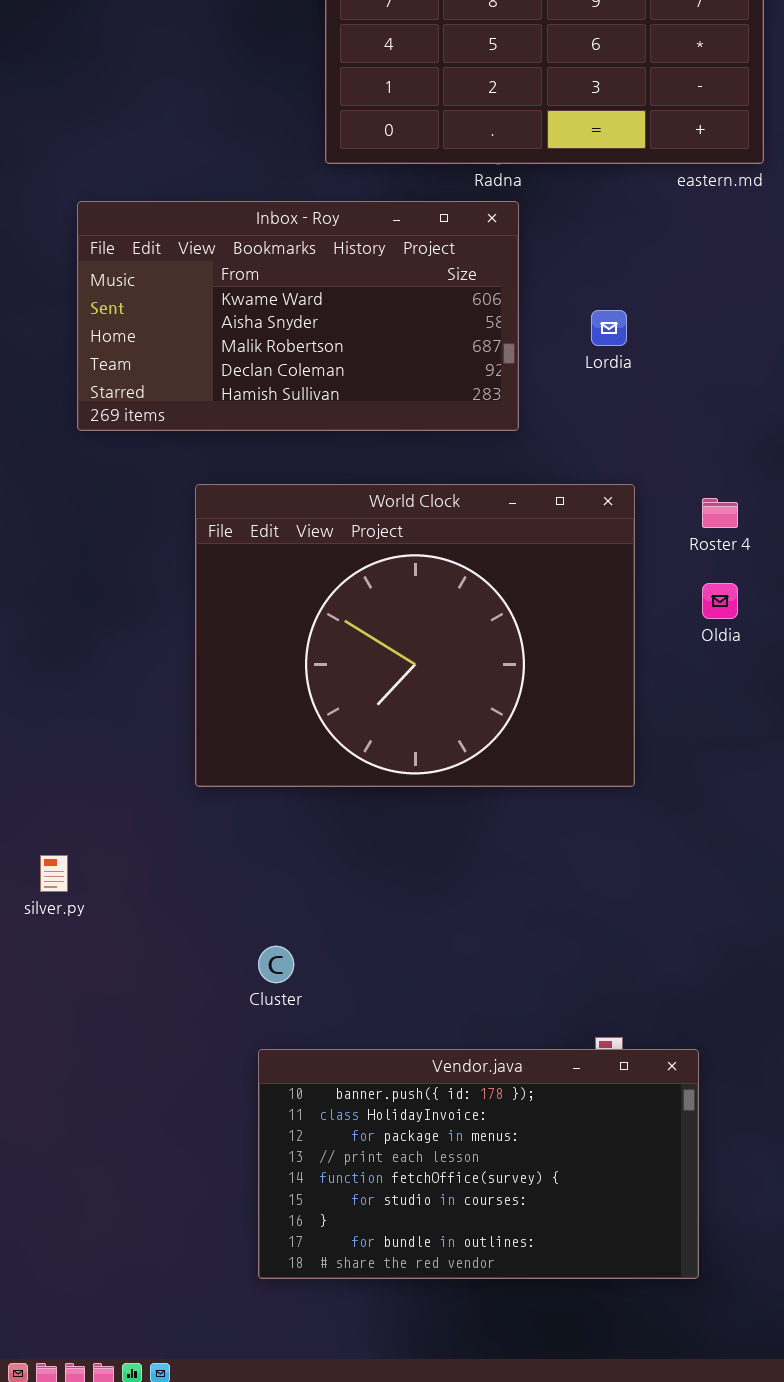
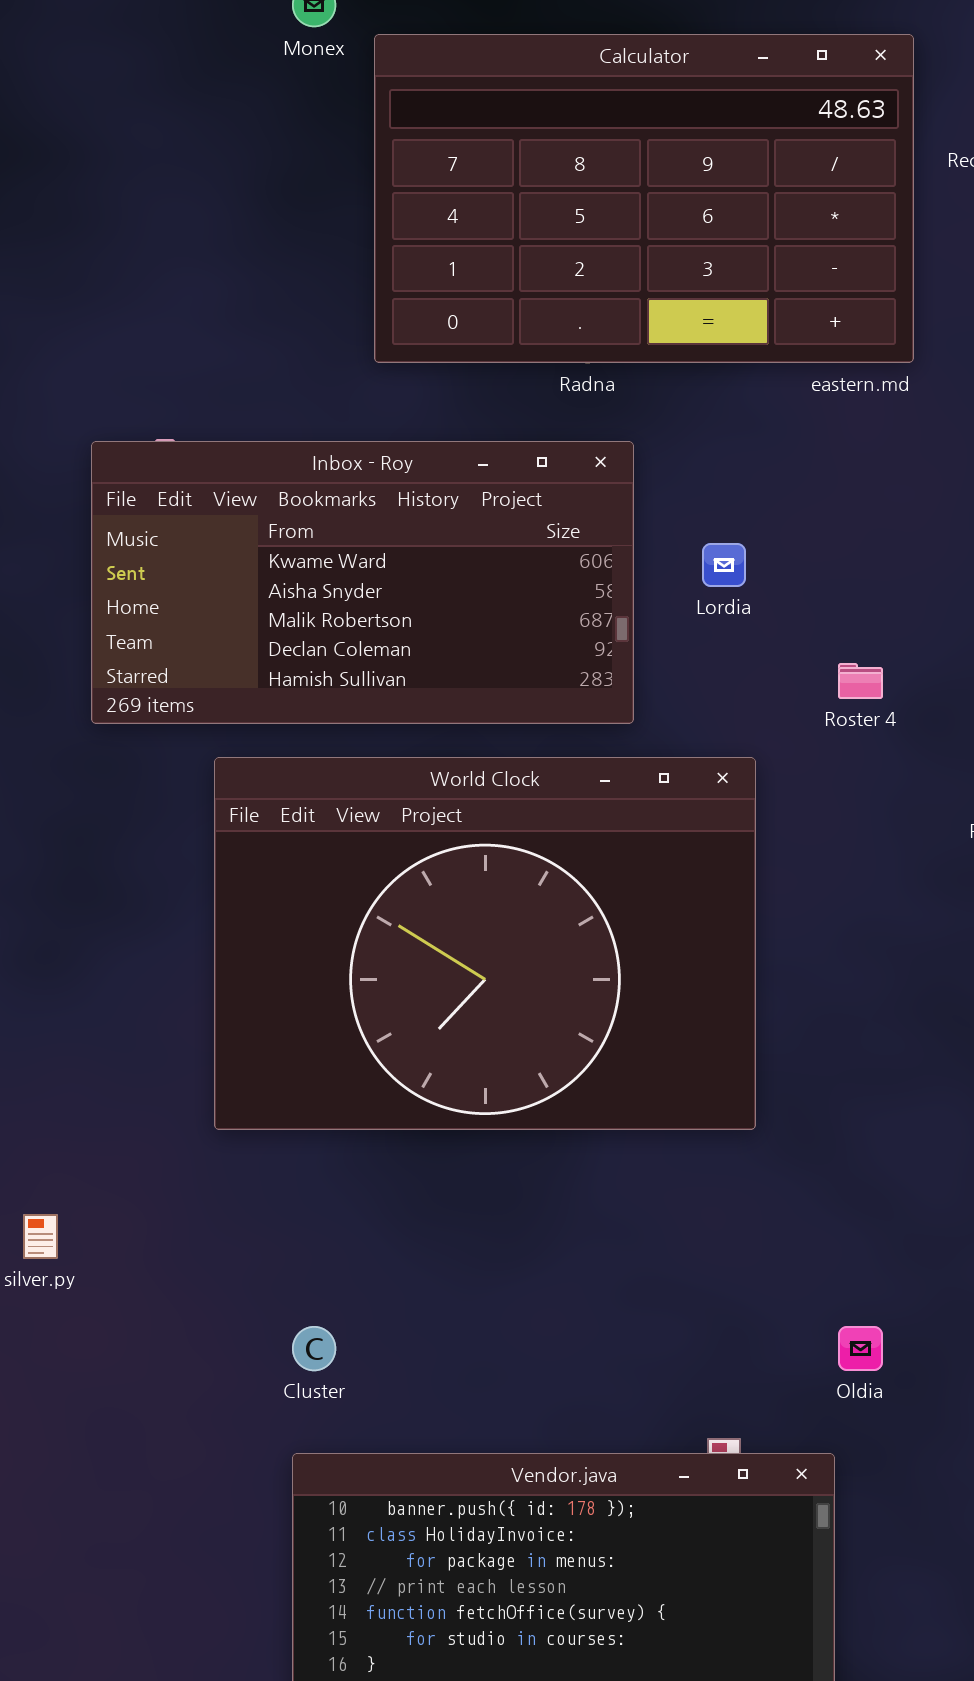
Inbox - Roy: [77,201,519,431] -> [91,441,634,724], moved
Roster 4: [702,498,738,528] -> [838,663,883,699], moved
Oldia: [702,583,738,619] -> [838,1326,883,1371], moved

